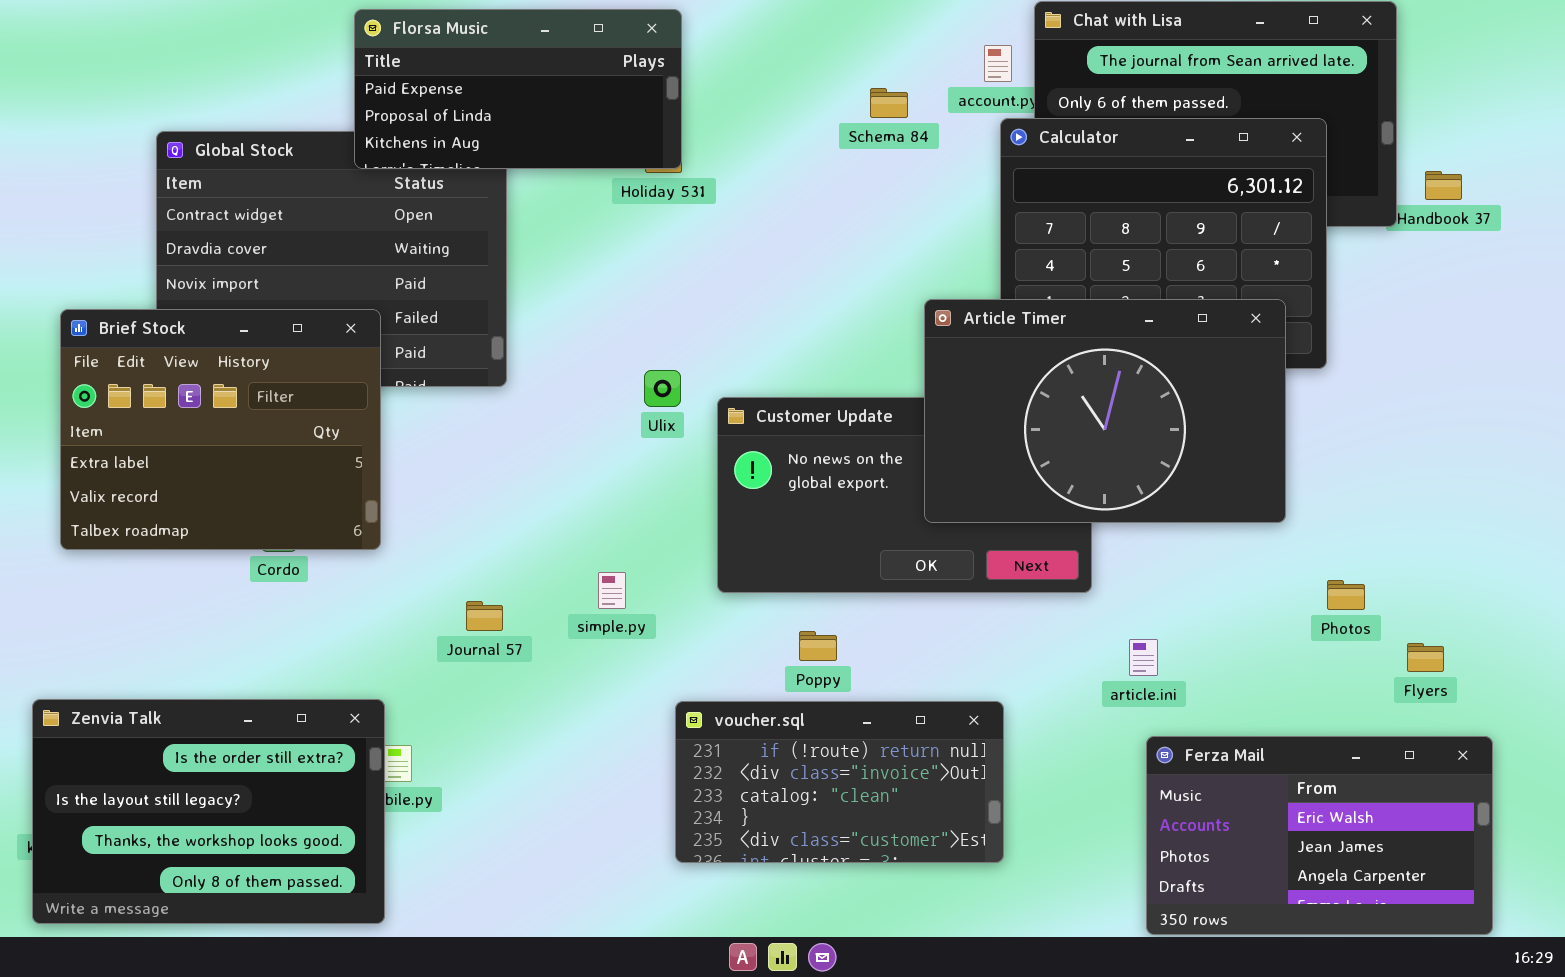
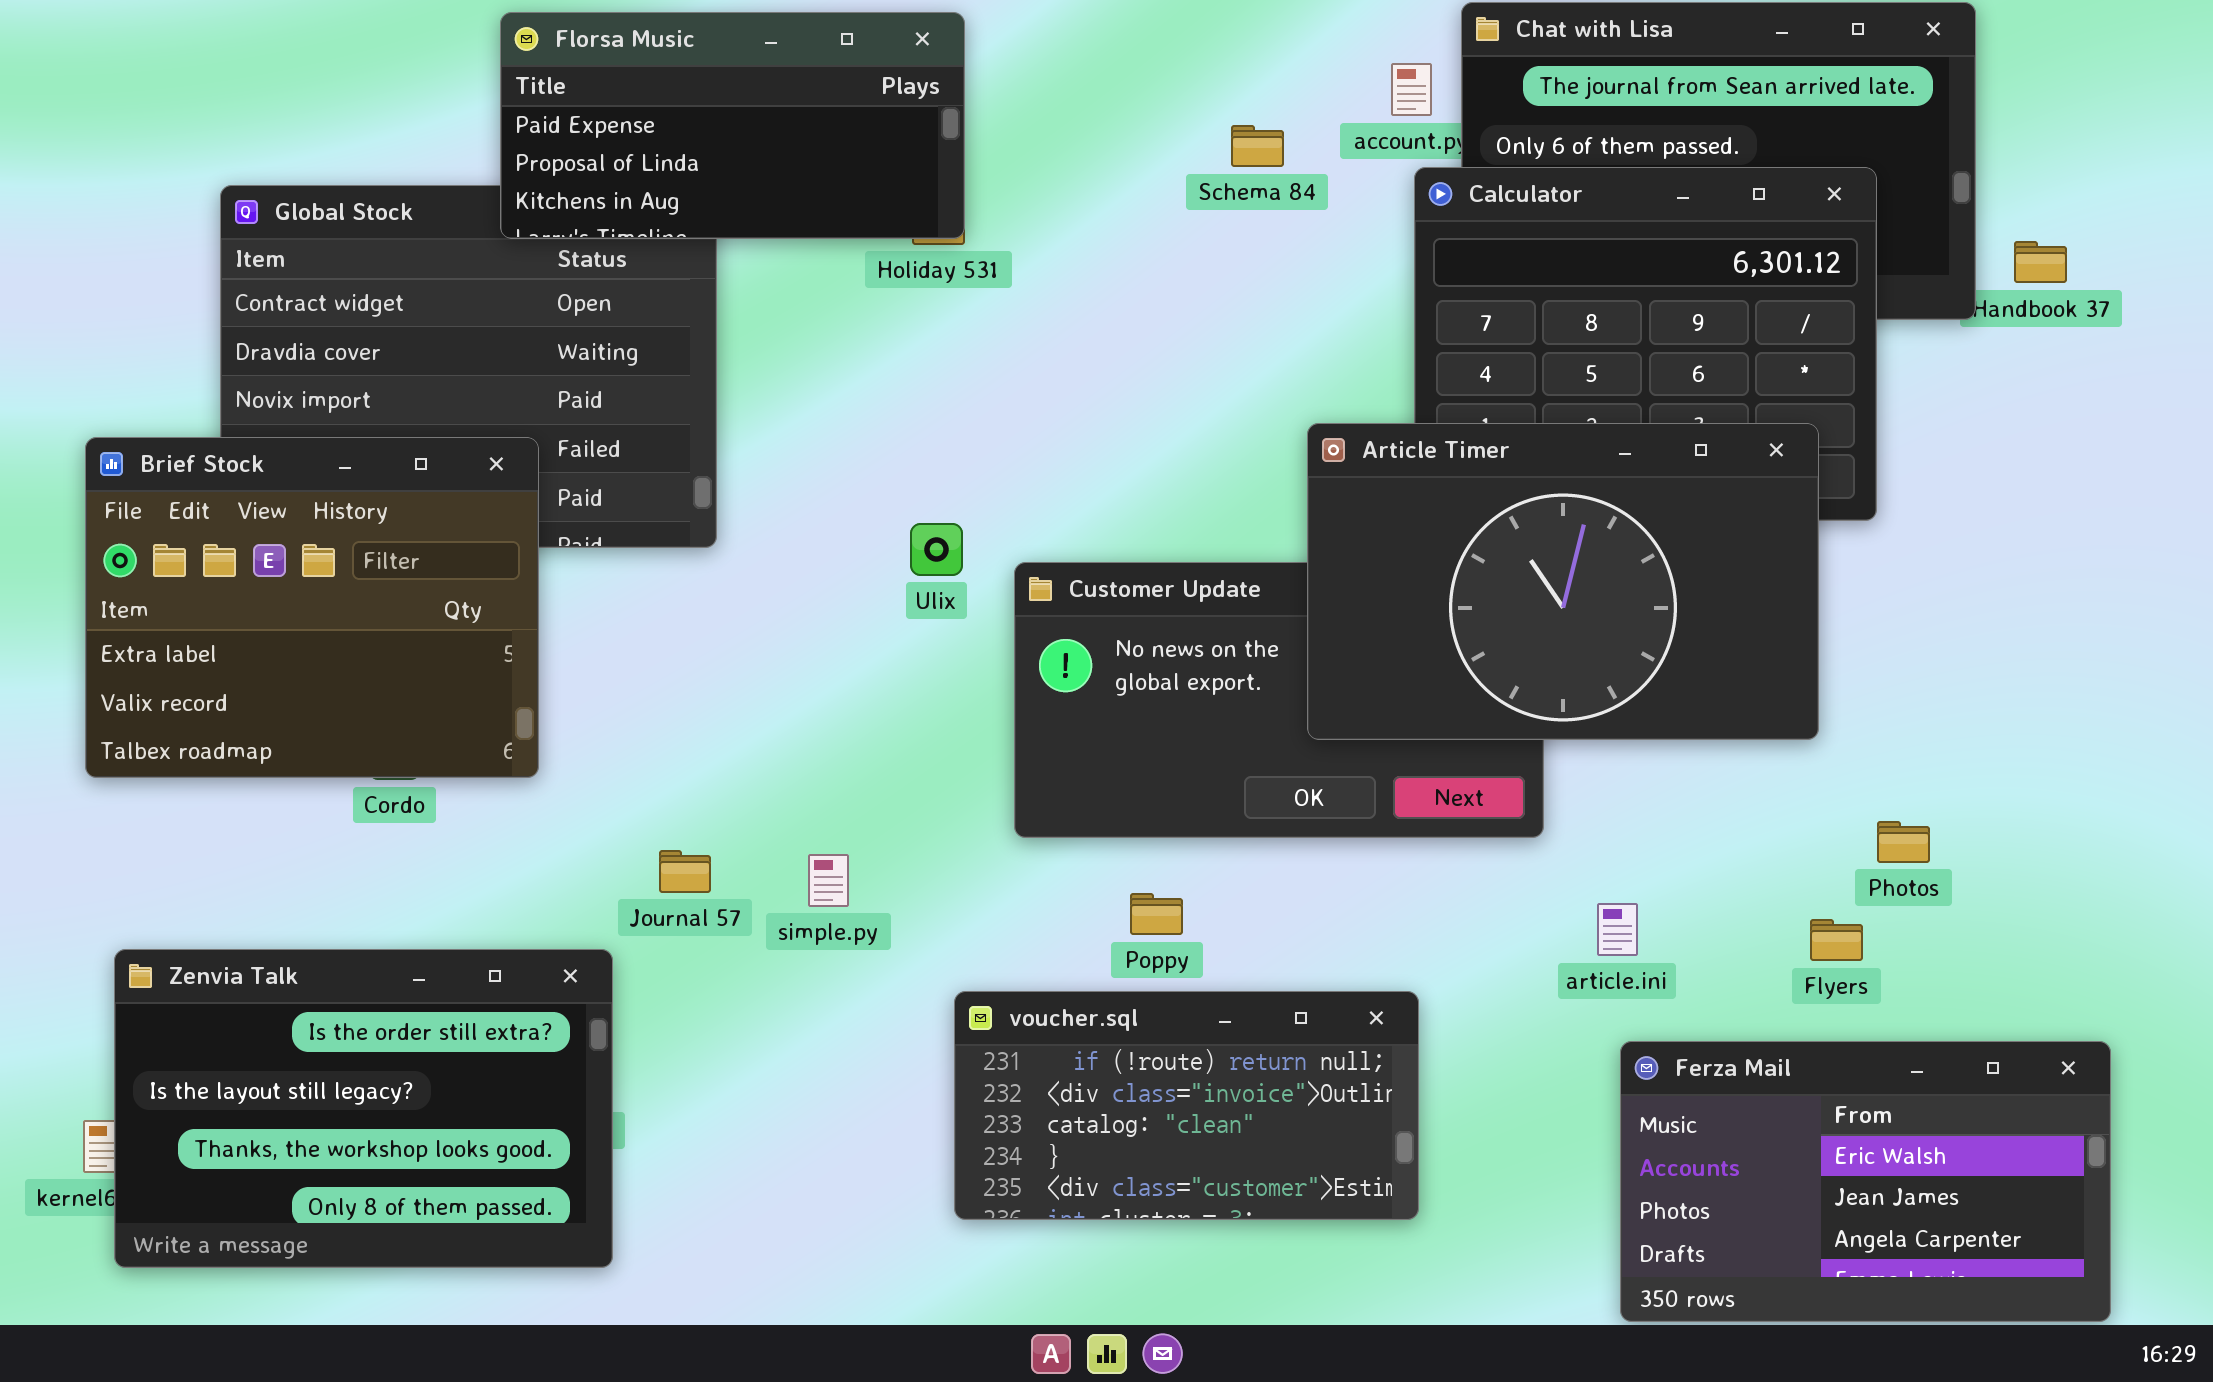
simple.py: [598,572,626,609] -> [808,854,849,907], moved
Flyers: [1407,643,1444,672] -> [1810,919,1863,961], moved
Zenvia Talk: [32,699,385,924] -> [114,949,613,1268], moved

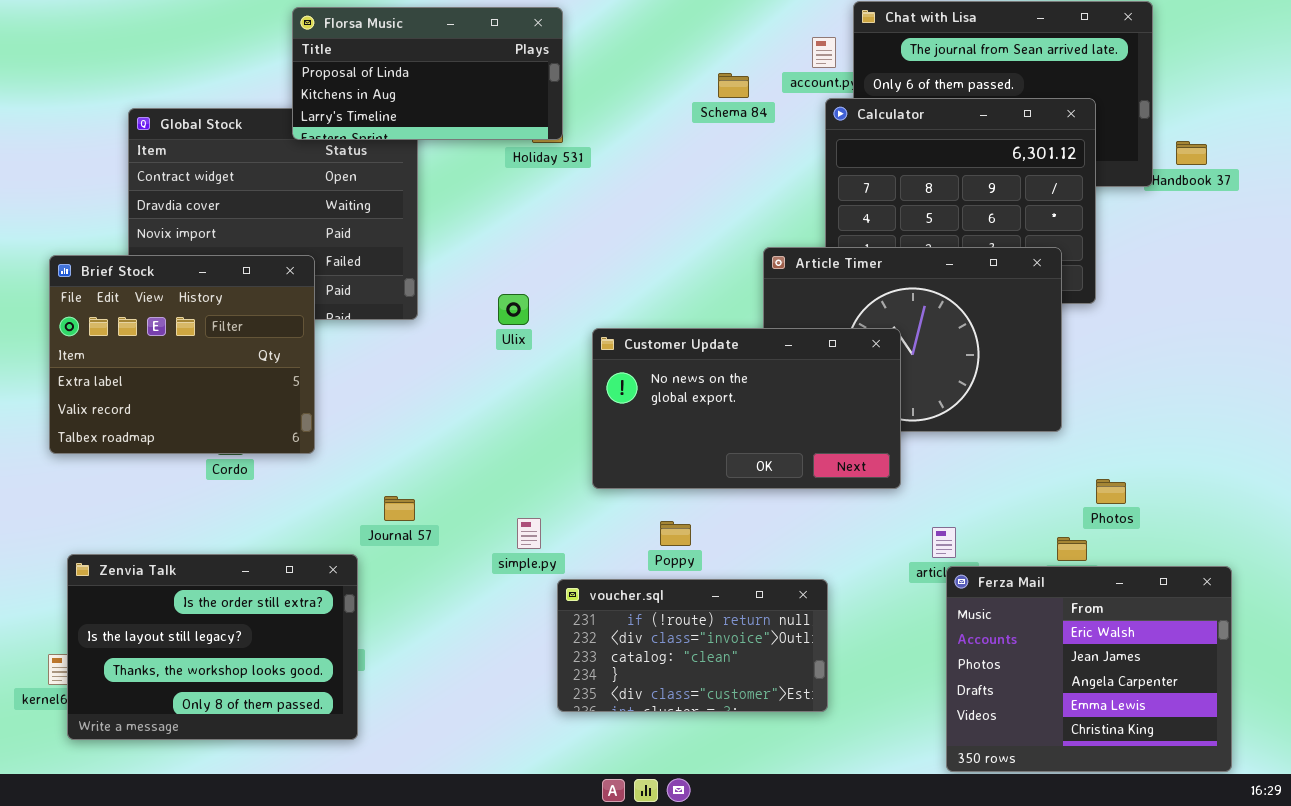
Florsa Music: [500,12,965,239] -> [292,7,563,140], scrolled down 1 row
Ulix: [910,523,963,576] -> [498,294,529,325], moved
Customer Update: [1014,562,1544,838] -> [592,328,901,489], raised
simple.py: [808,854,849,907] -> [517,518,541,549], moved
Ferza Mail: [1620,1041,2111,1322] -> [946,566,1232,772], resized

